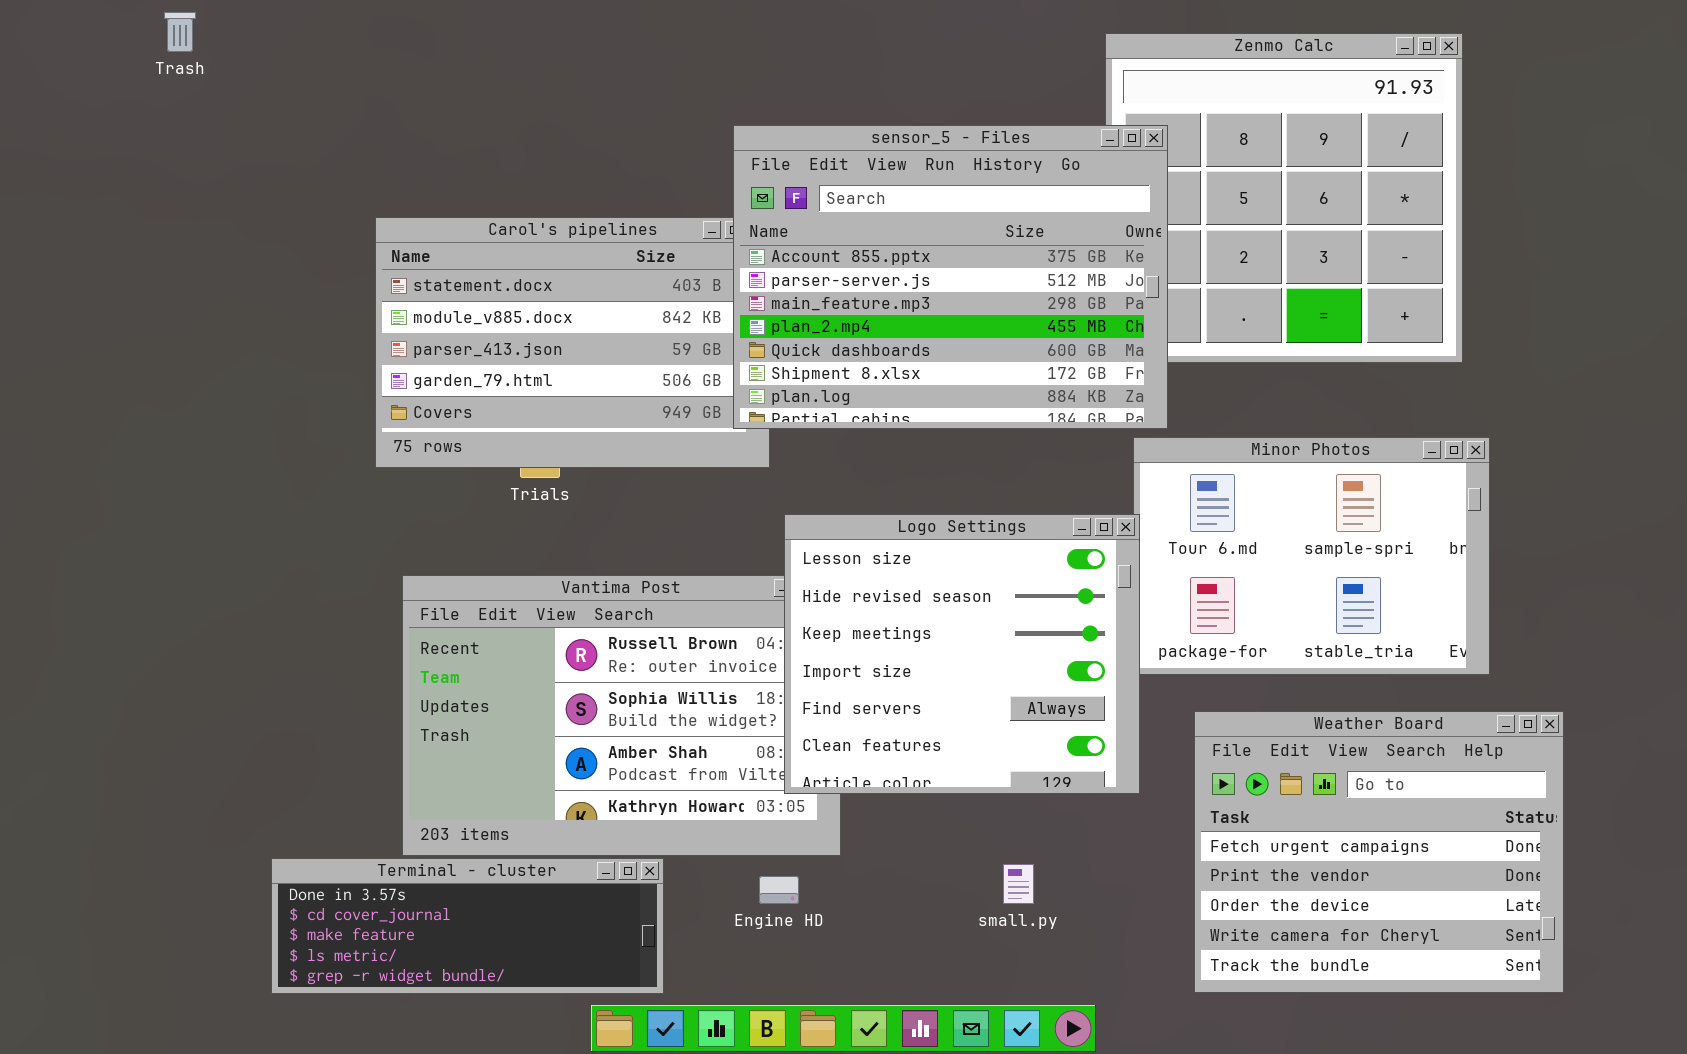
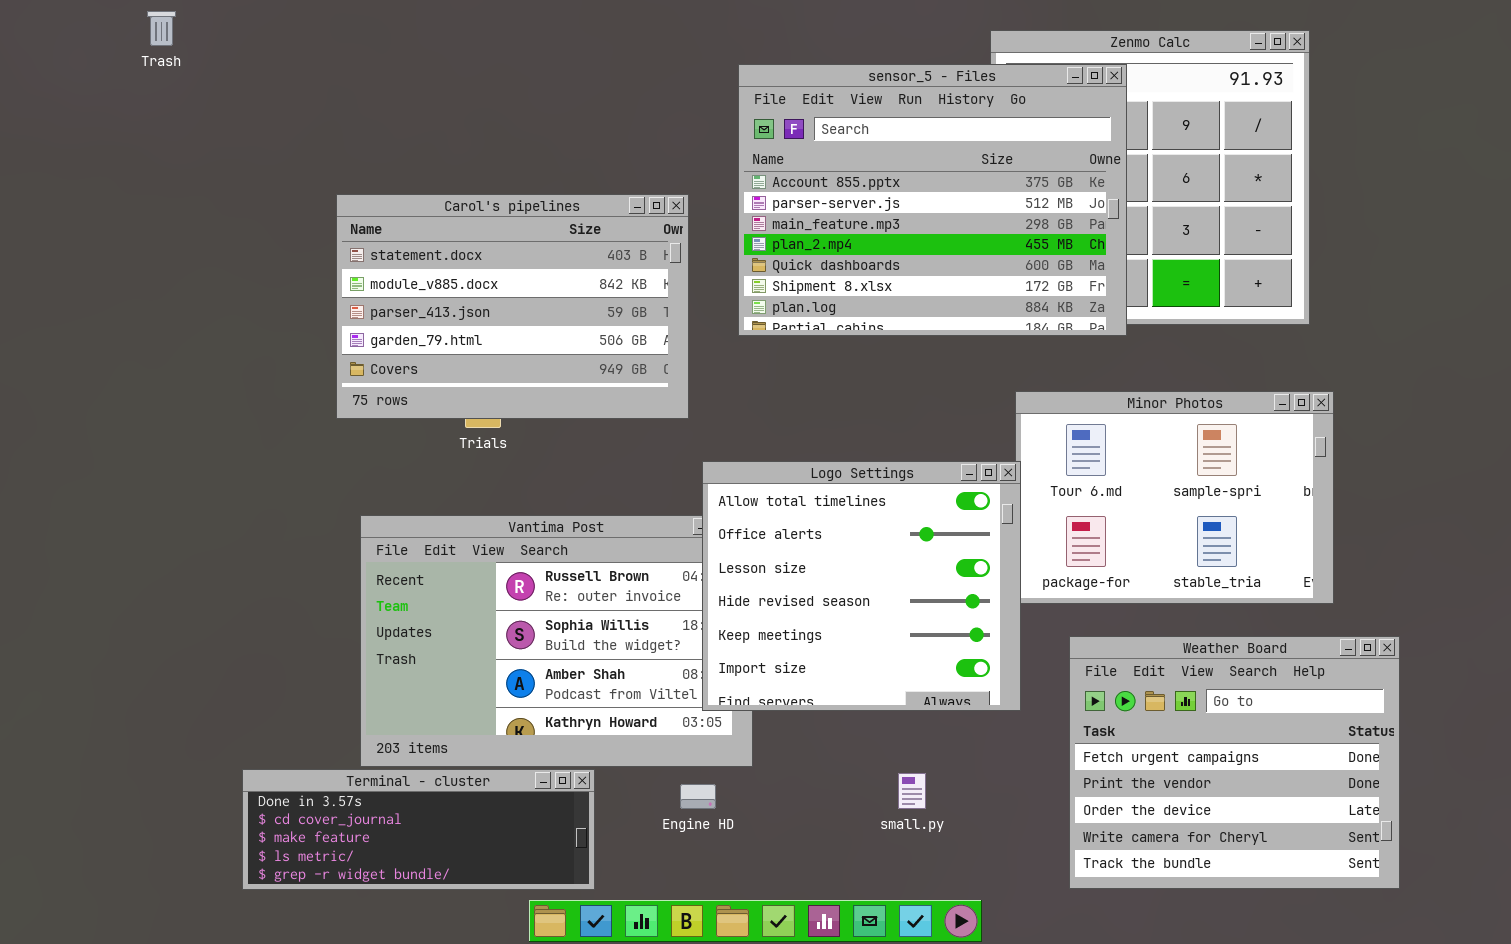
sensor_5 - Files: [733,125,1168,429] -> [738,64,1127,336], moved
Logo Settings: [784,514,1140,794] -> [702,461,1021,711], scrolled up 2 rows

